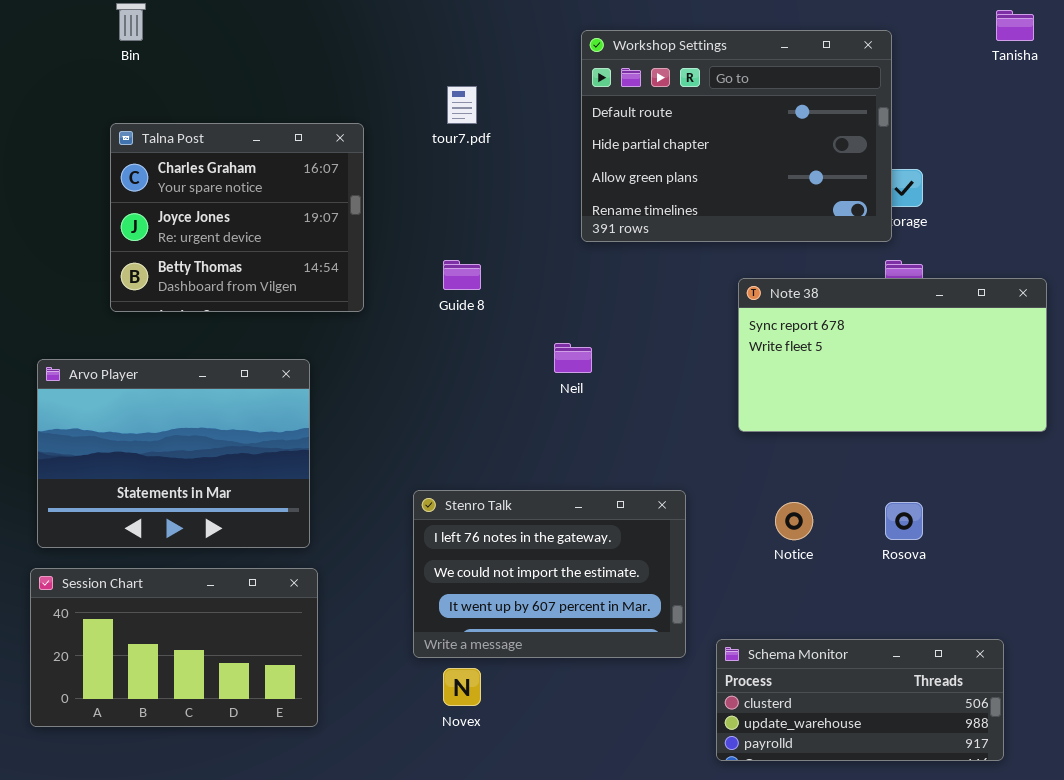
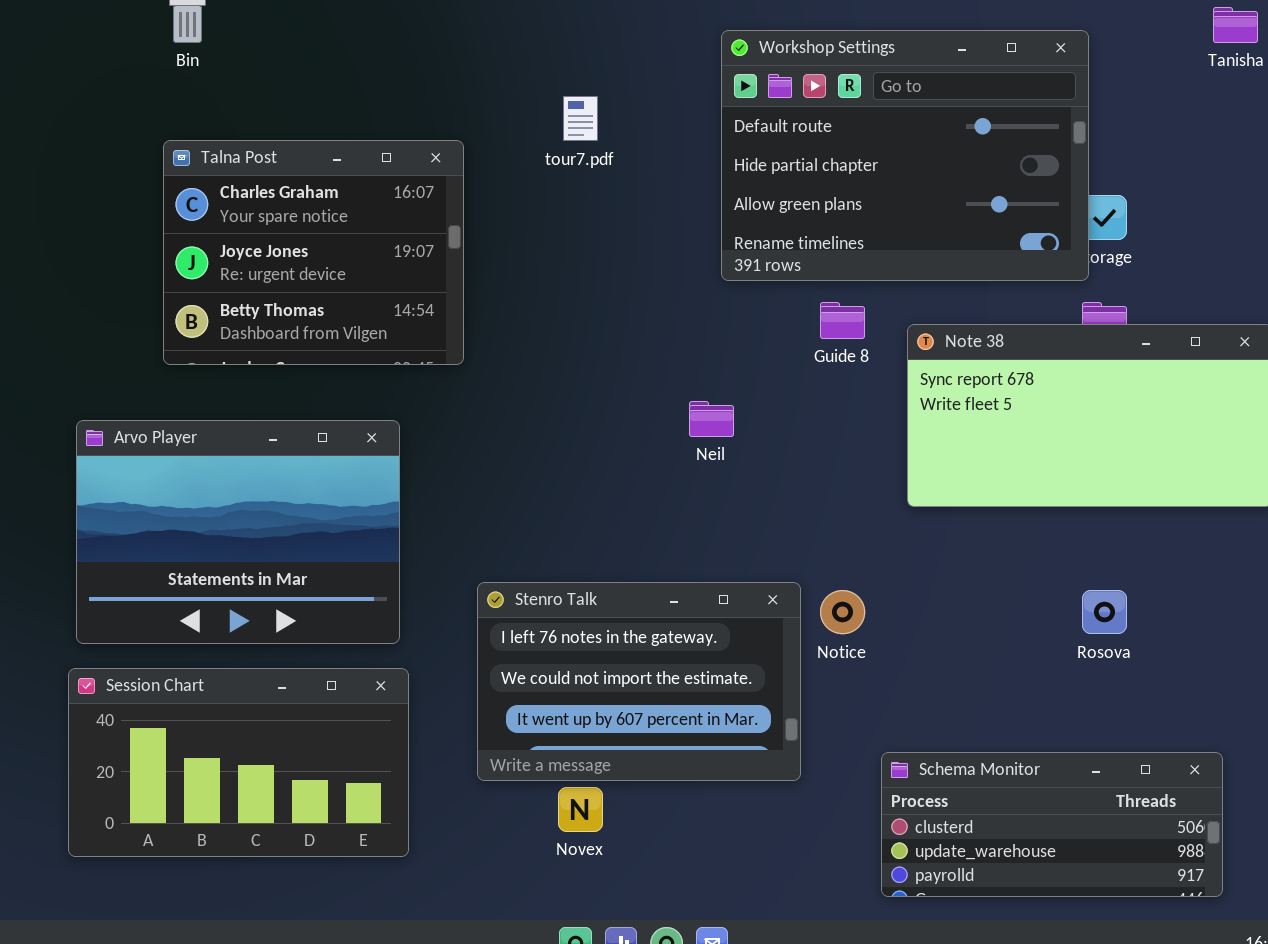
Guide 8: [443,260,481,290] -> [820,302,865,339], moved
Stenro Talk: [413,490,686,658] -> [477,582,801,781], moved
Notice: [775,502,813,540] -> [820,590,865,634], moved

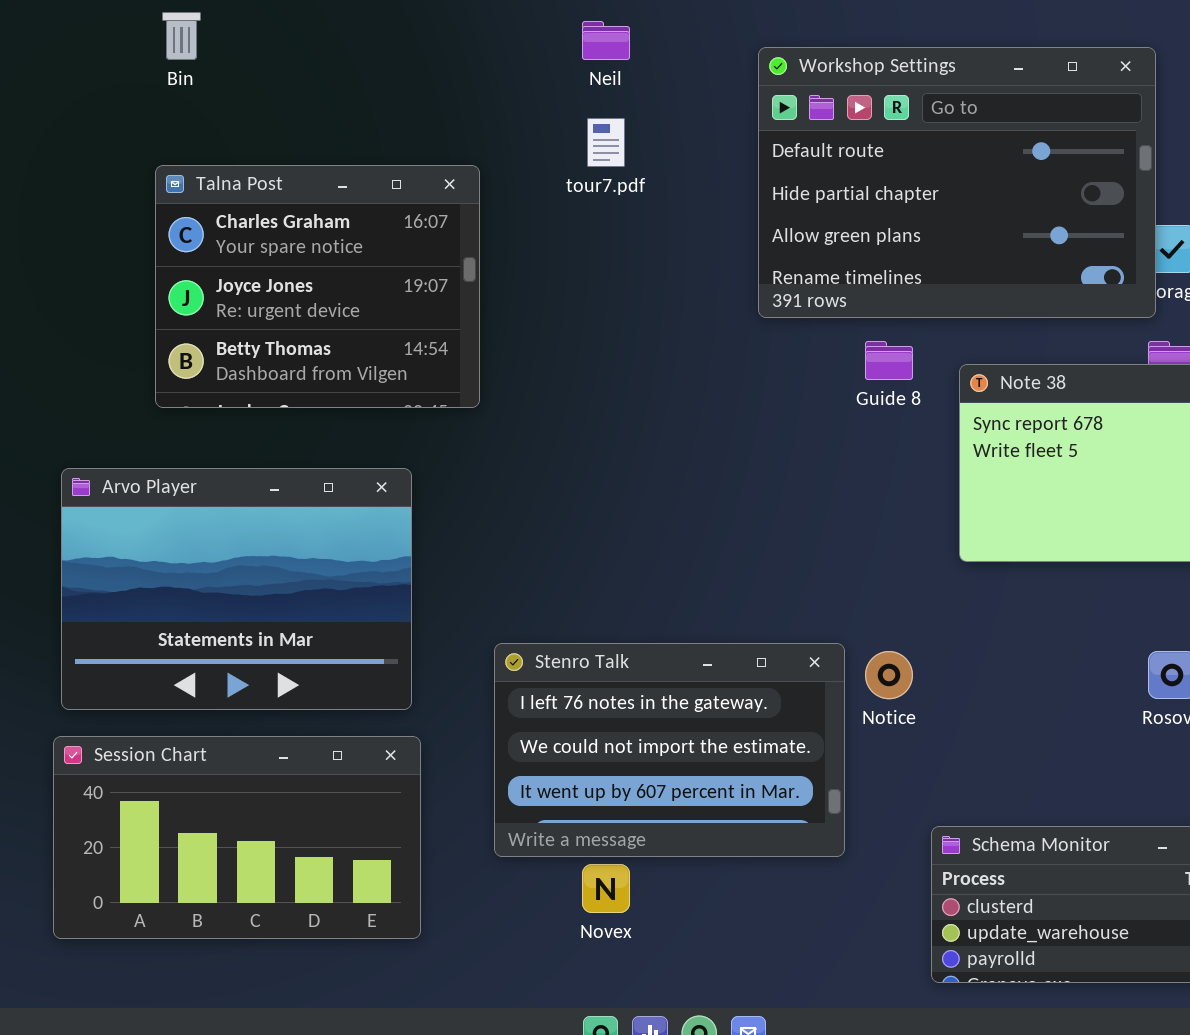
Neil: [689,401,734,437] -> [582,21,630,60], moved

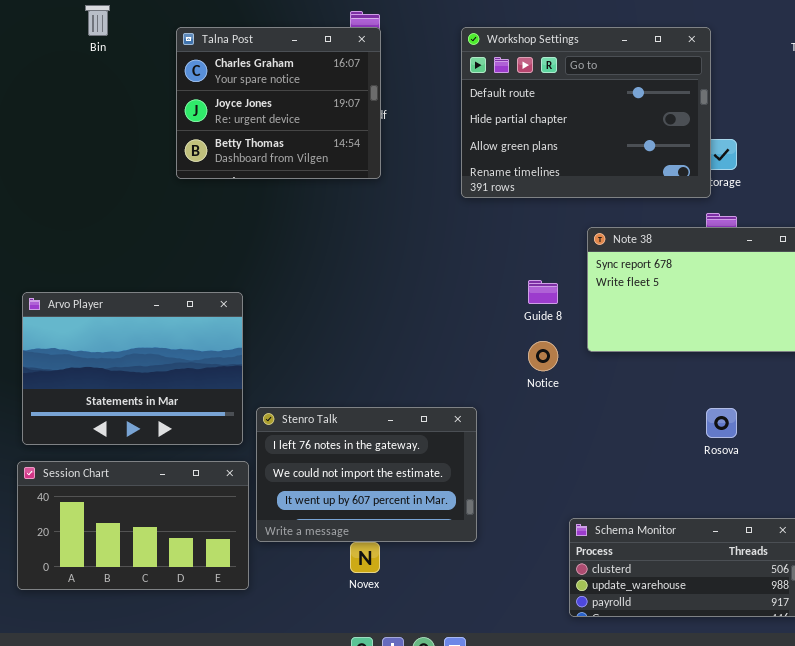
Talna Post: [155,165,480,408] -> [176,27,381,179], moved
Guide 8: [865,341,913,380] -> [528,280,558,304], moved
Stenro Talk: [494,643,845,857] -> [256,407,477,542], moved
Notice: [865,651,913,699] -> [528,341,558,371], moved

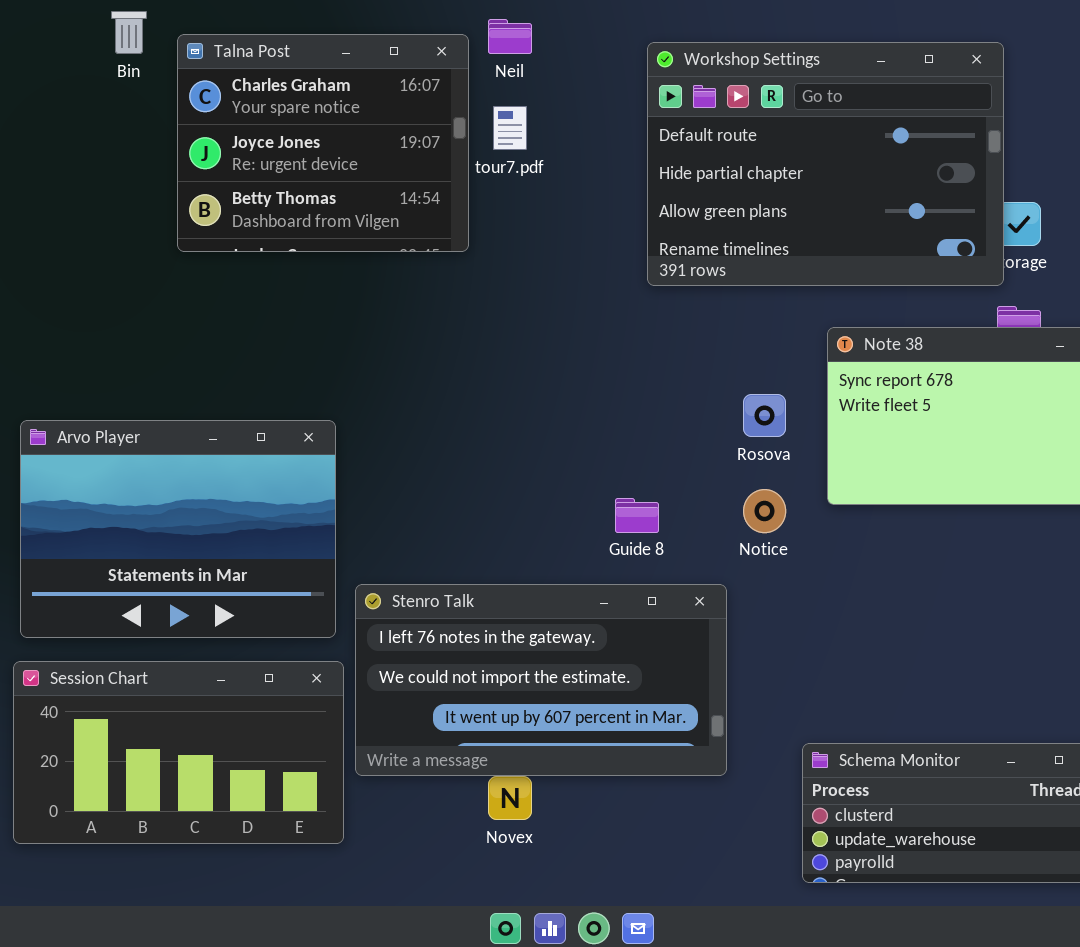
Talna Post: [176,27,381,179] -> [177,34,469,252], moved
Guide 8: [528,280,558,304] -> [615,498,659,533], moved
Stenro Talk: [256,407,477,542] -> [355,584,727,776], resized
Rosova: [706,408,737,438] -> [743,394,786,437], moved

